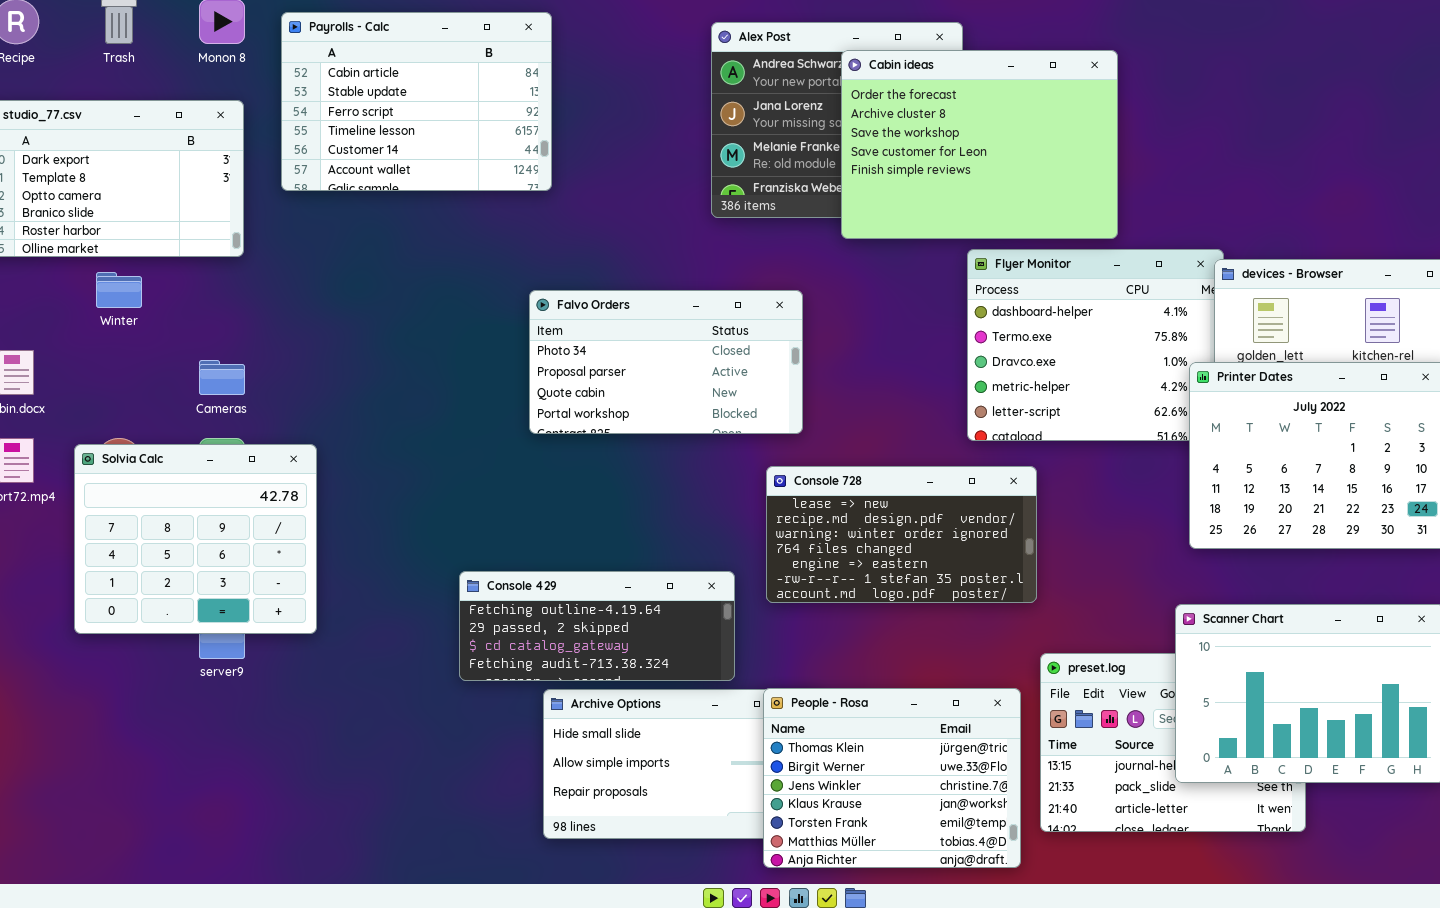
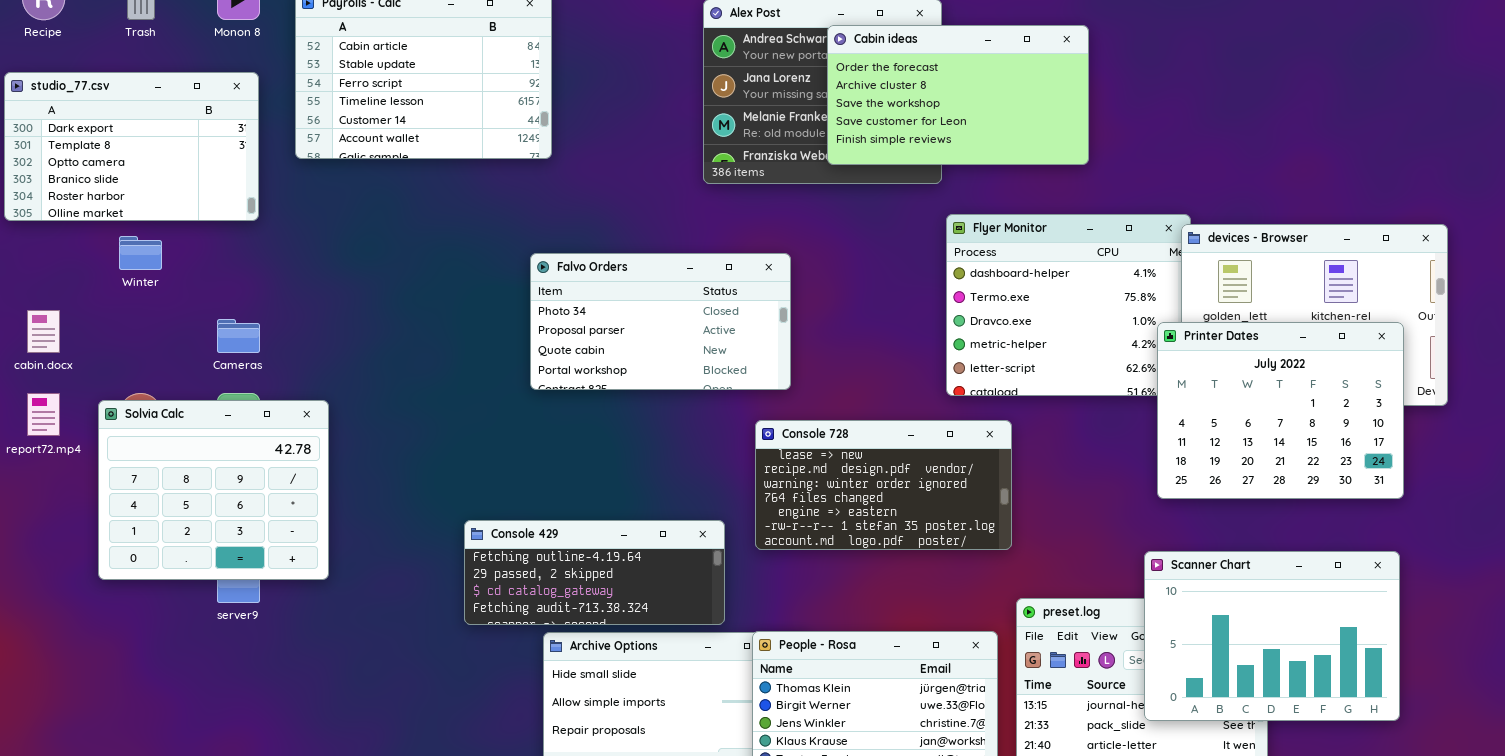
Cabin ideas: [841,50,1118,239] -> [827,25,1089,165], resized

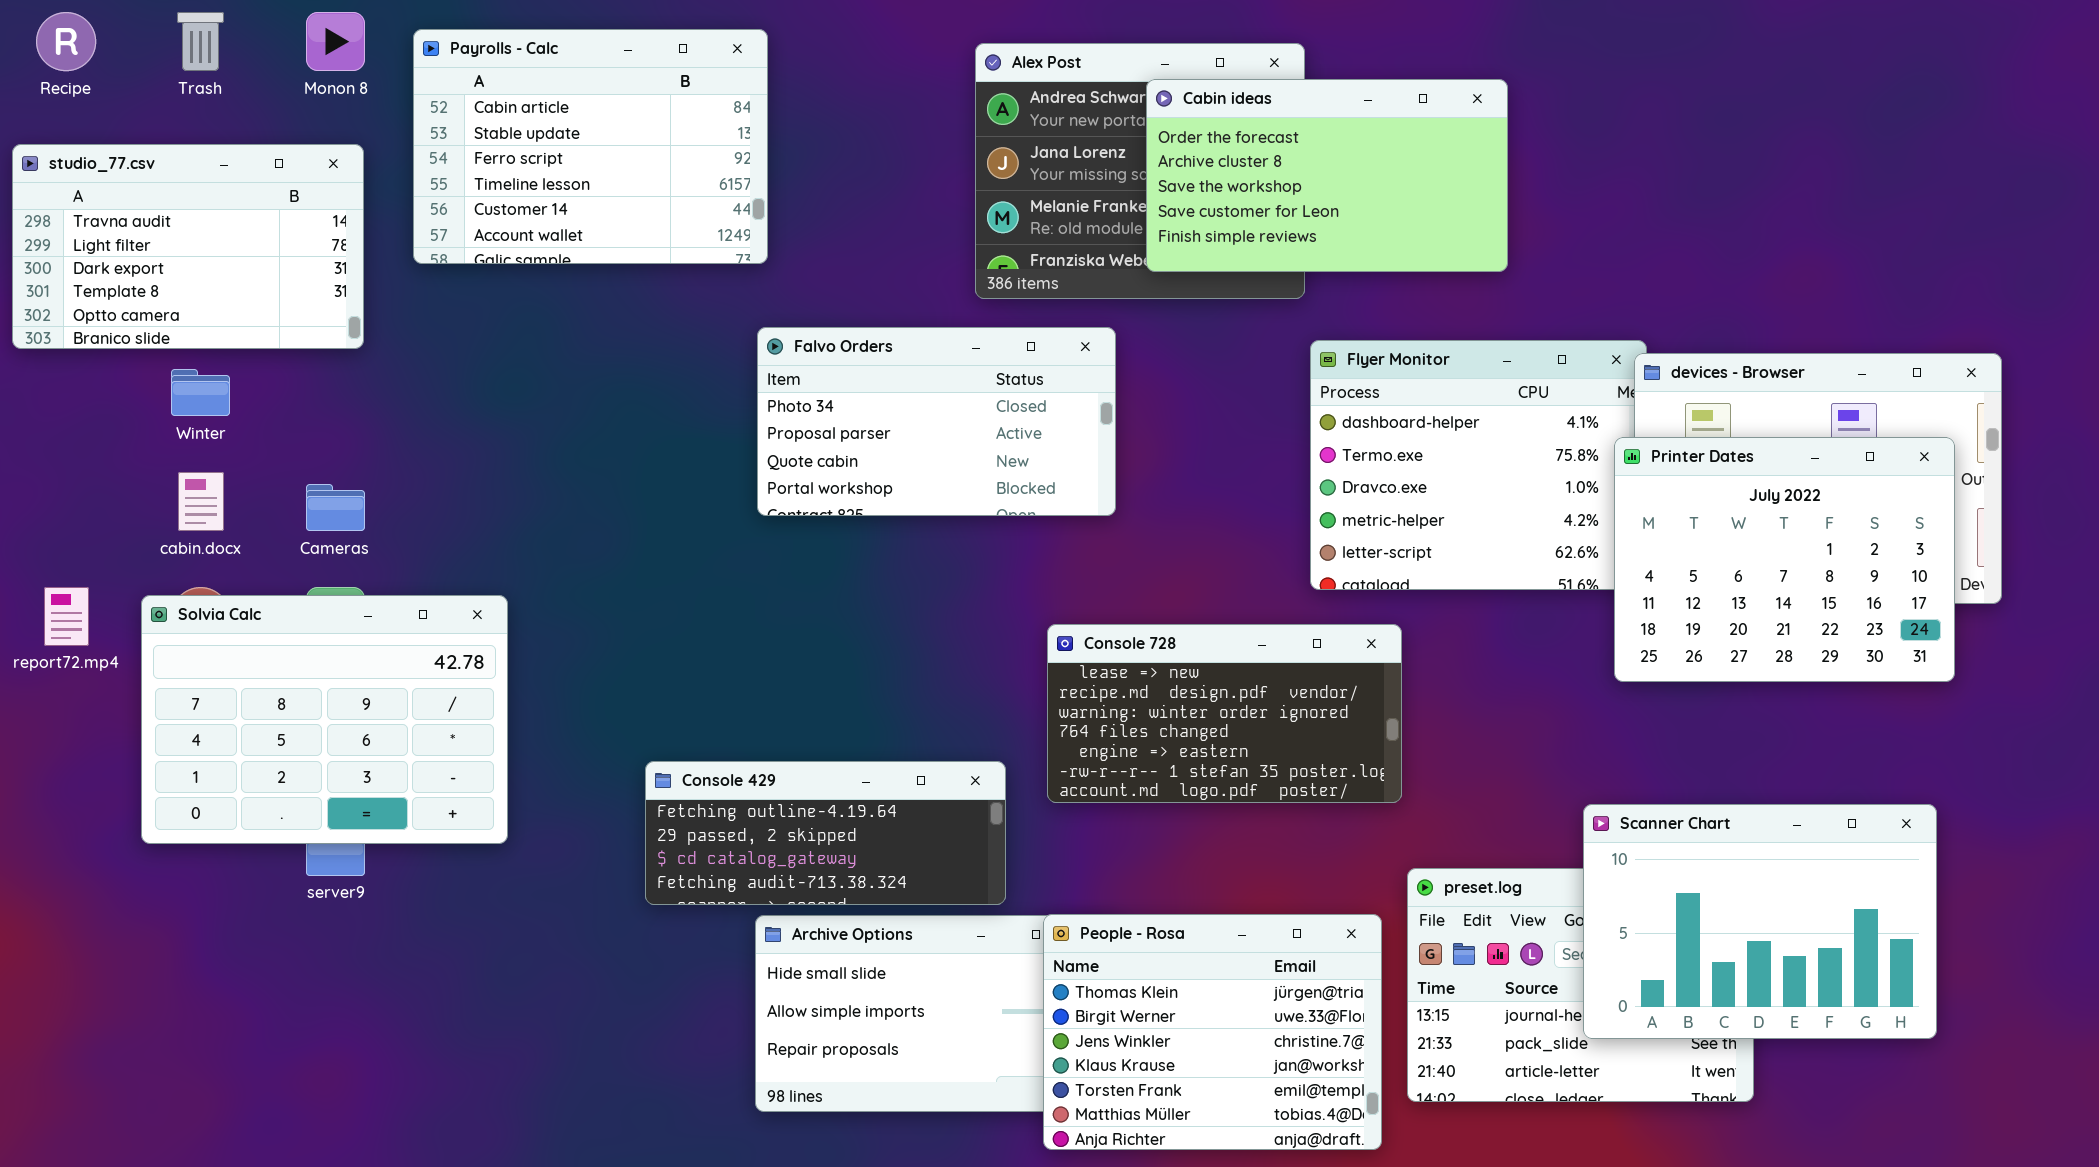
studio_77.csv: [4,72,259,221] -> [12,144,364,349], scrolled up 2 rows
Falvo Orders: [530,253,791,390] -> [757,327,1116,516], moved
cabin.docx: [27,310,60,353] -> [178,472,224,531], moved
Printer Dates: [1157,322,1404,499] -> [1614,437,1955,682], moved
Solvia Calc: [98,400,329,580] -> [141,595,508,844], resized

